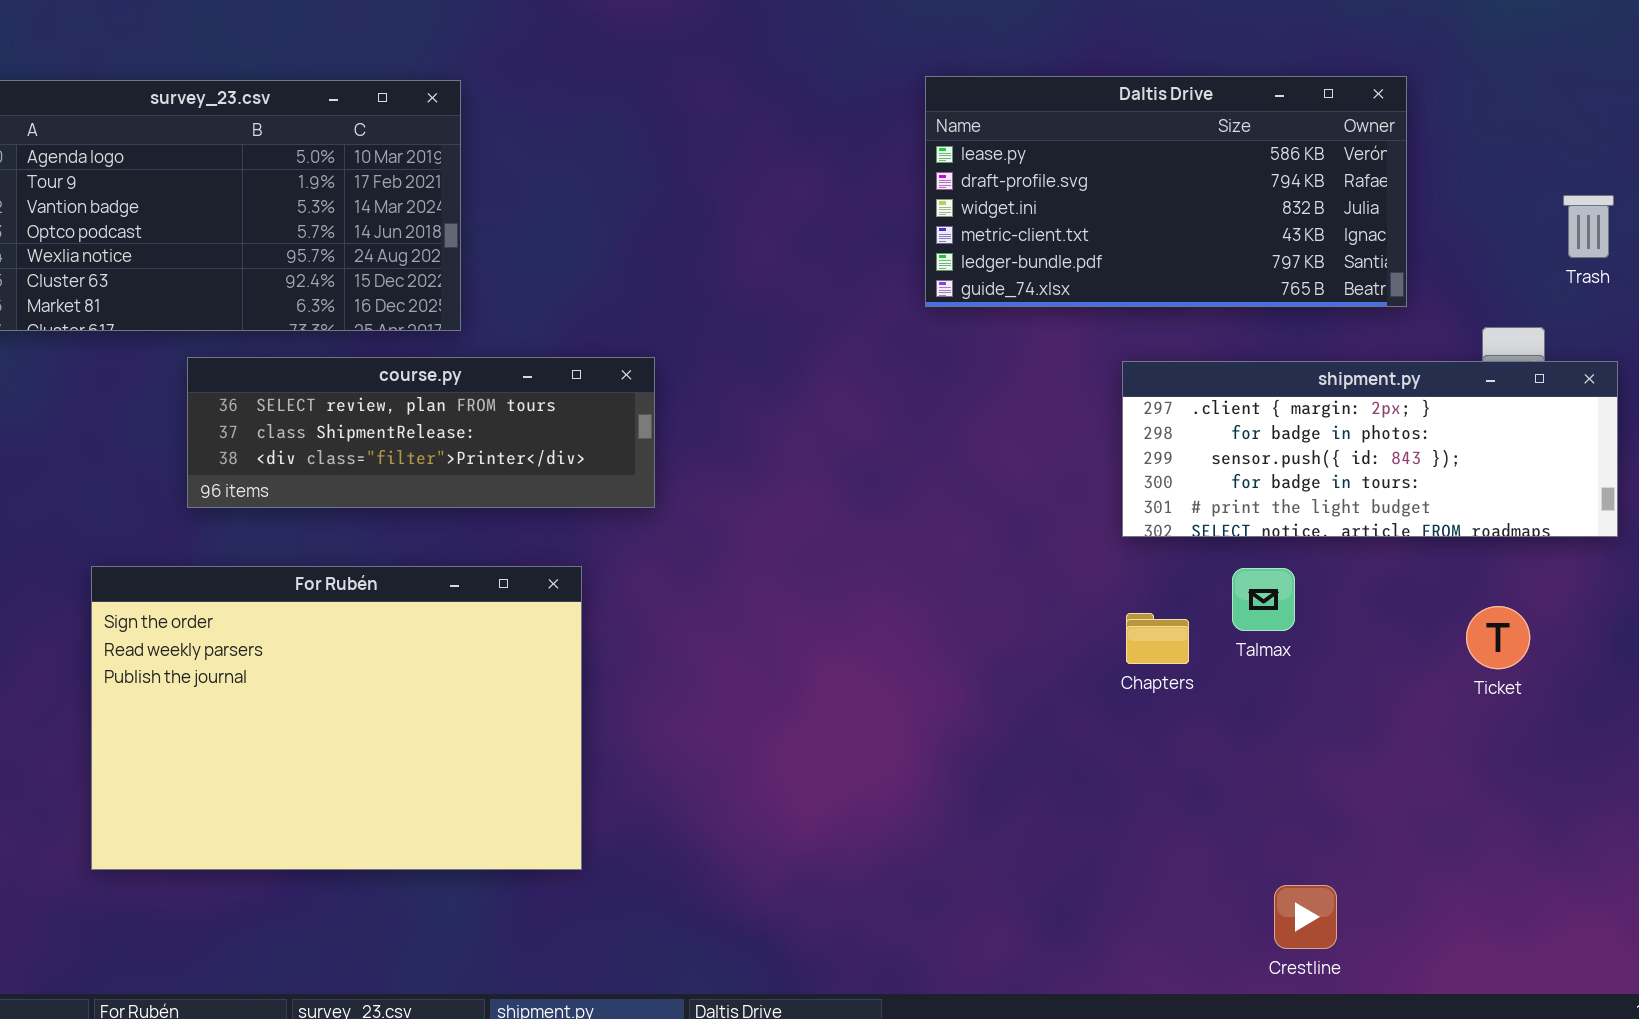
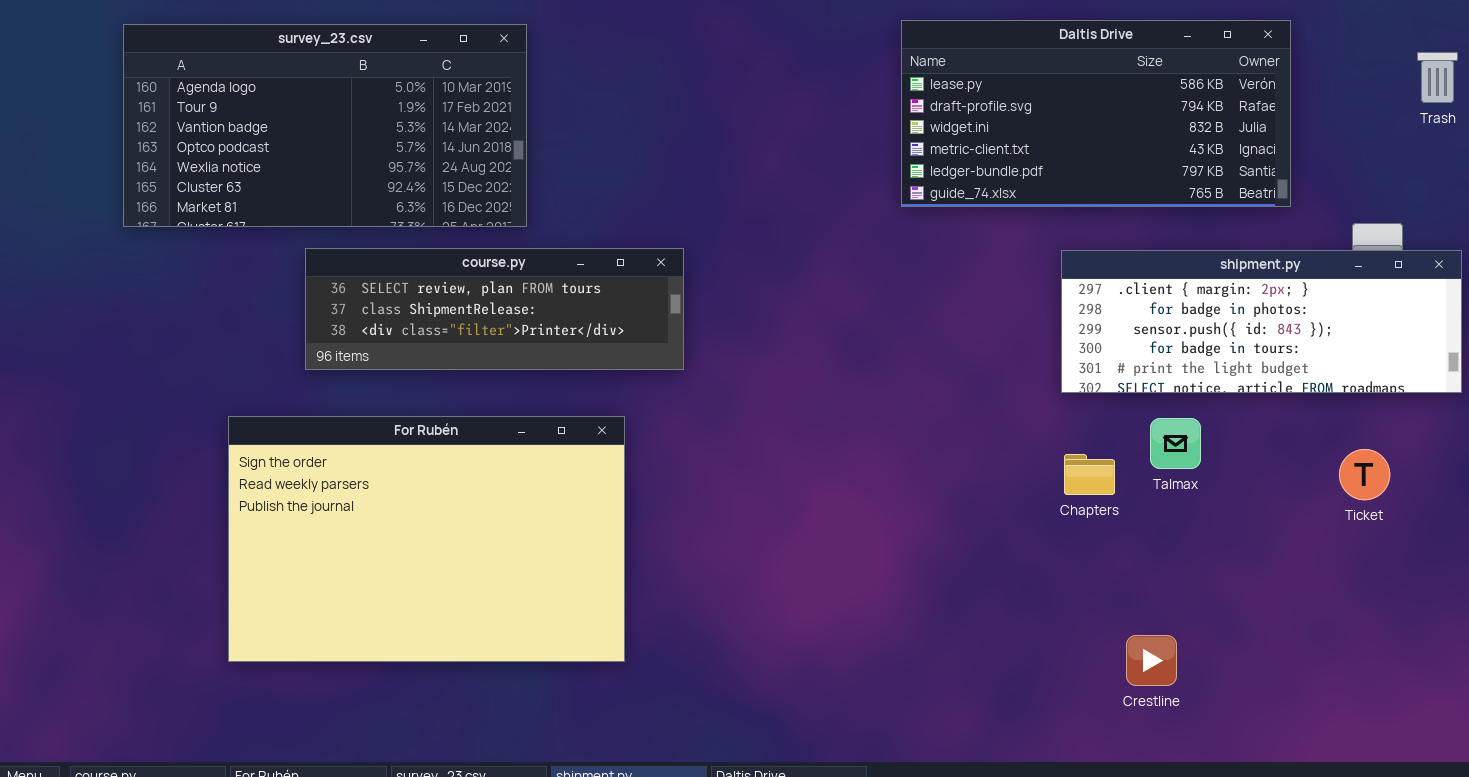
Trash: [1563,195,1614,258] -> [1417,52,1458,103], moved
Crestline: [1274,885,1337,949] -> [1126,635,1177,686], moved

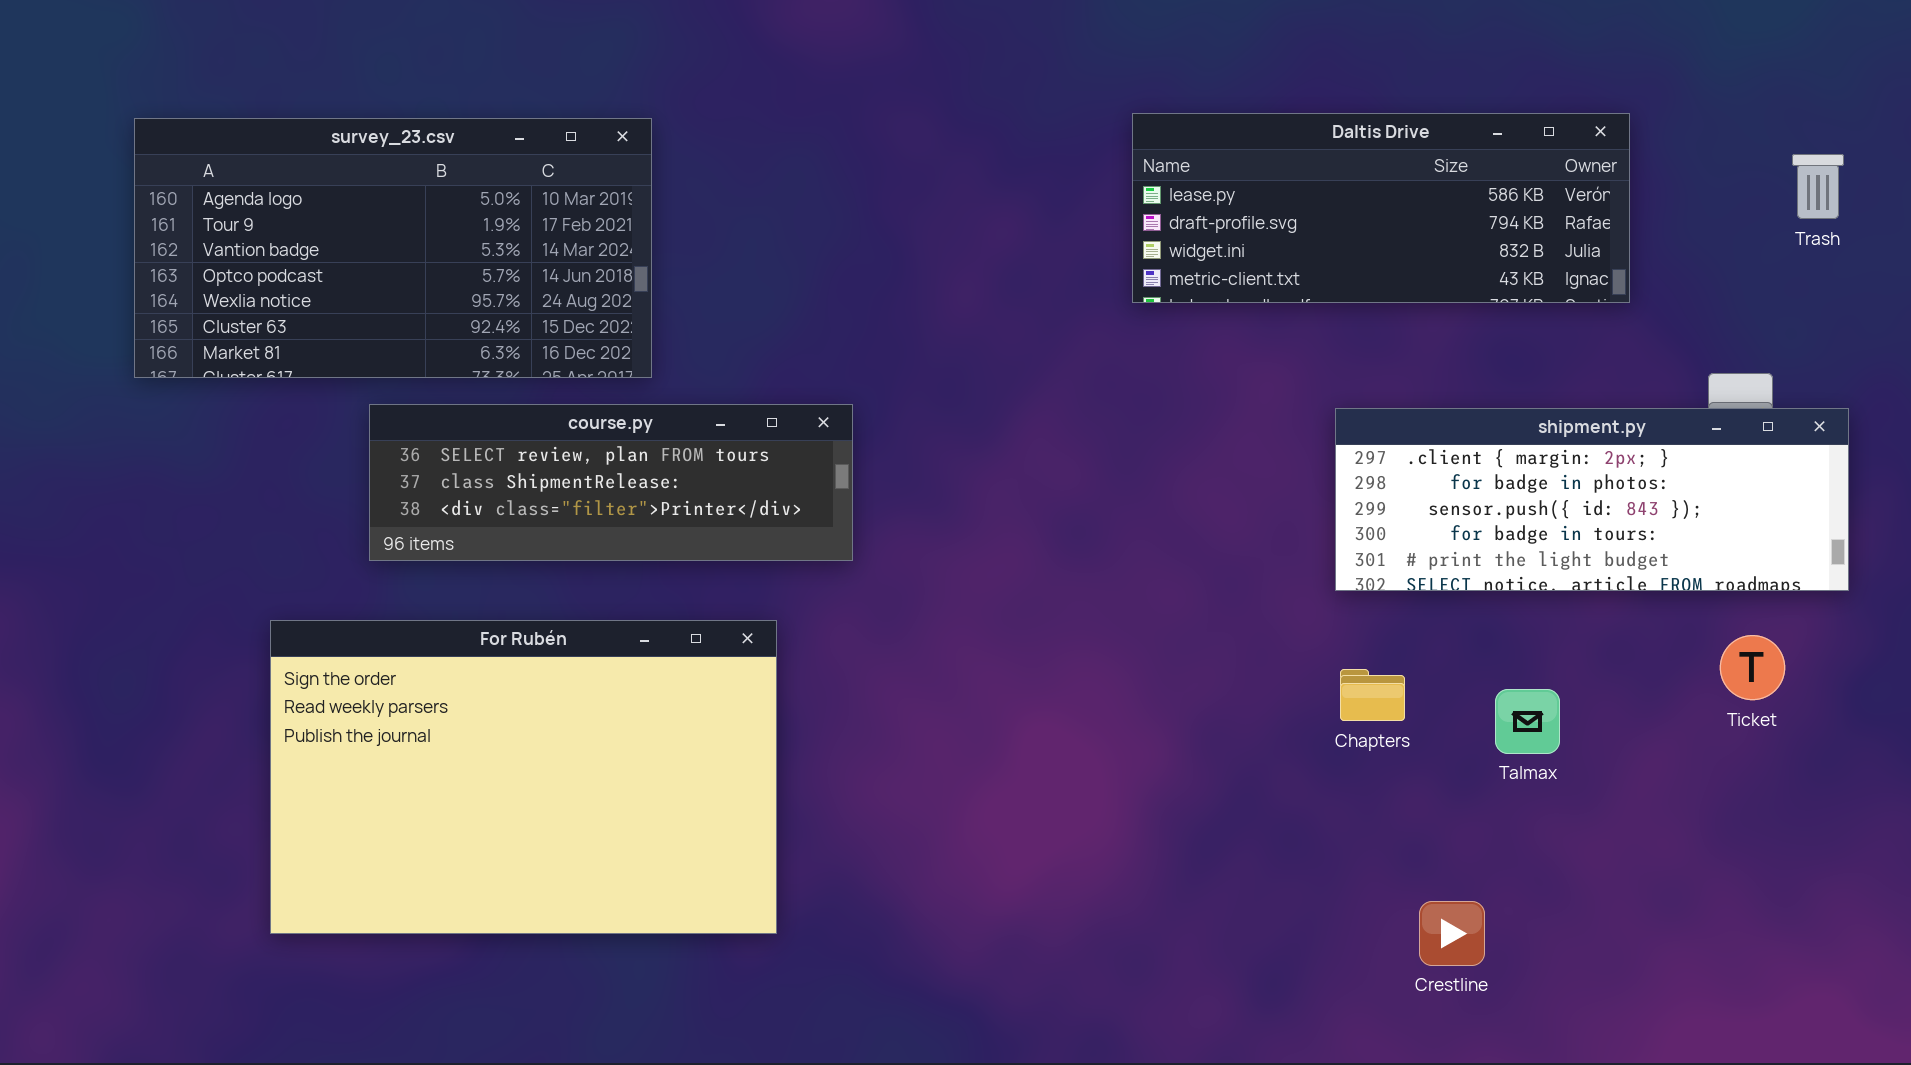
Daltis Drive: [901,20,1291,207] -> [1132,113,1630,303], resized
Talmax: [1150,418,1201,469] -> [1495,689,1560,754], moved
Ticket: [1339,449,1390,500] -> [1720,635,1785,700], moved

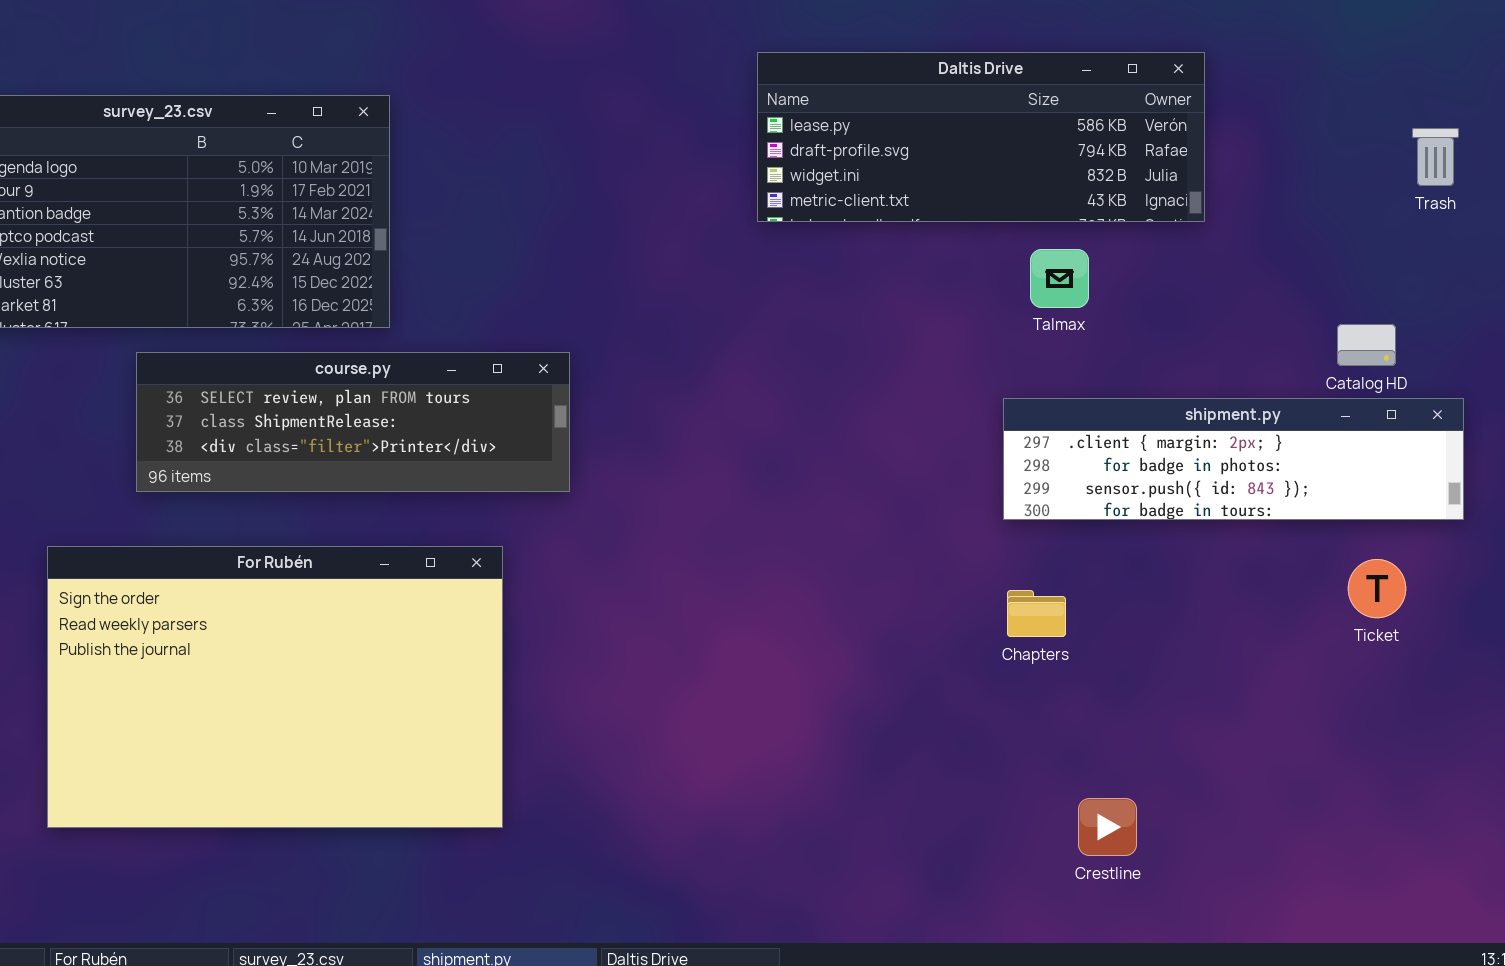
Daltis Drive: [1132,113,1630,303] -> [757,52,1205,222], moved
shipment.py: [1335,408,1849,591] -> [1003,398,1464,520], resized
Talmax: [1495,689,1560,754] -> [1030,249,1089,308], moved

